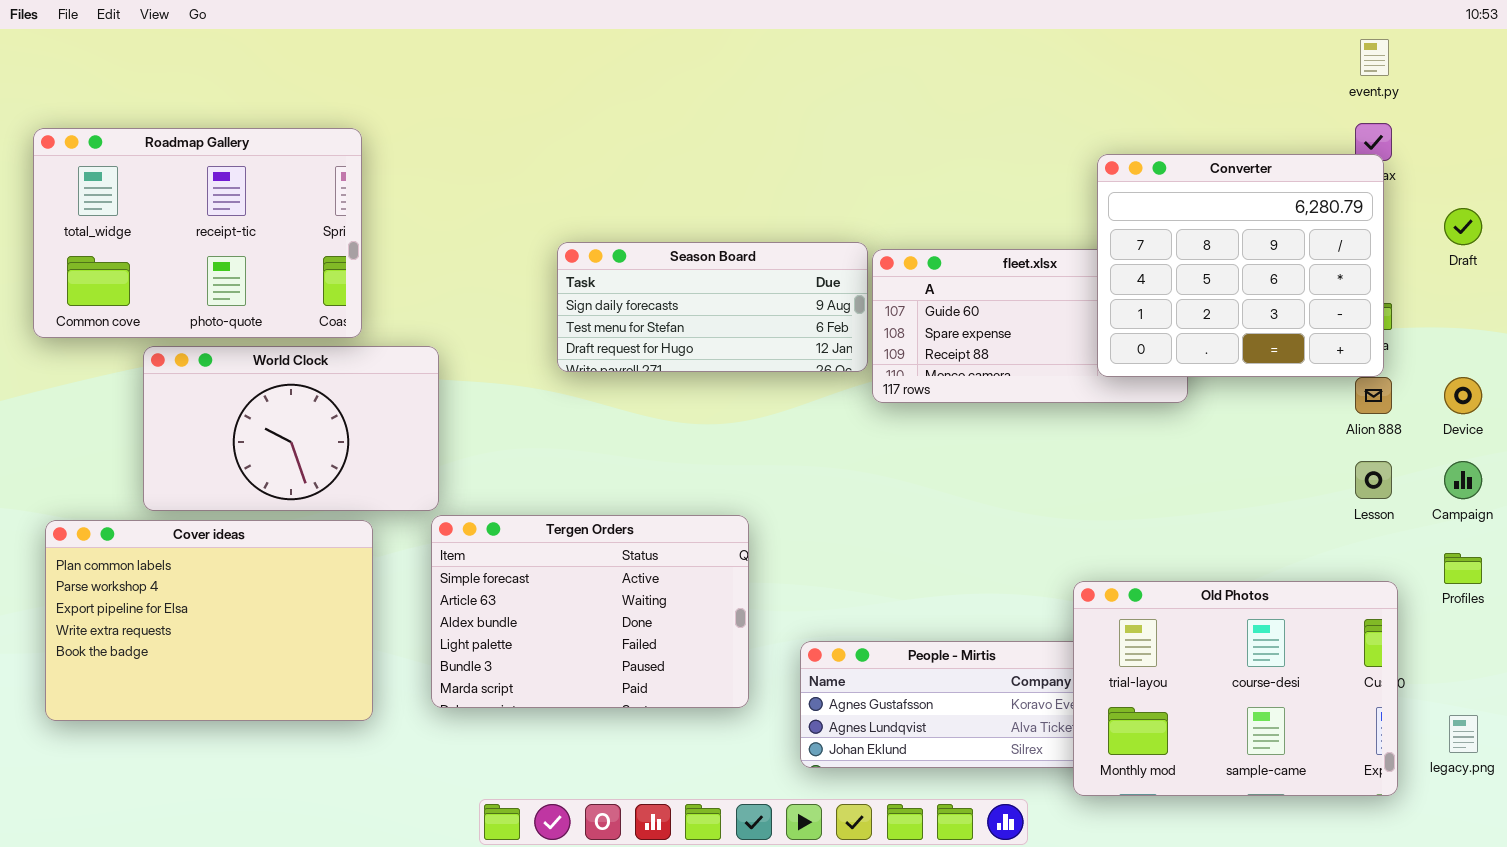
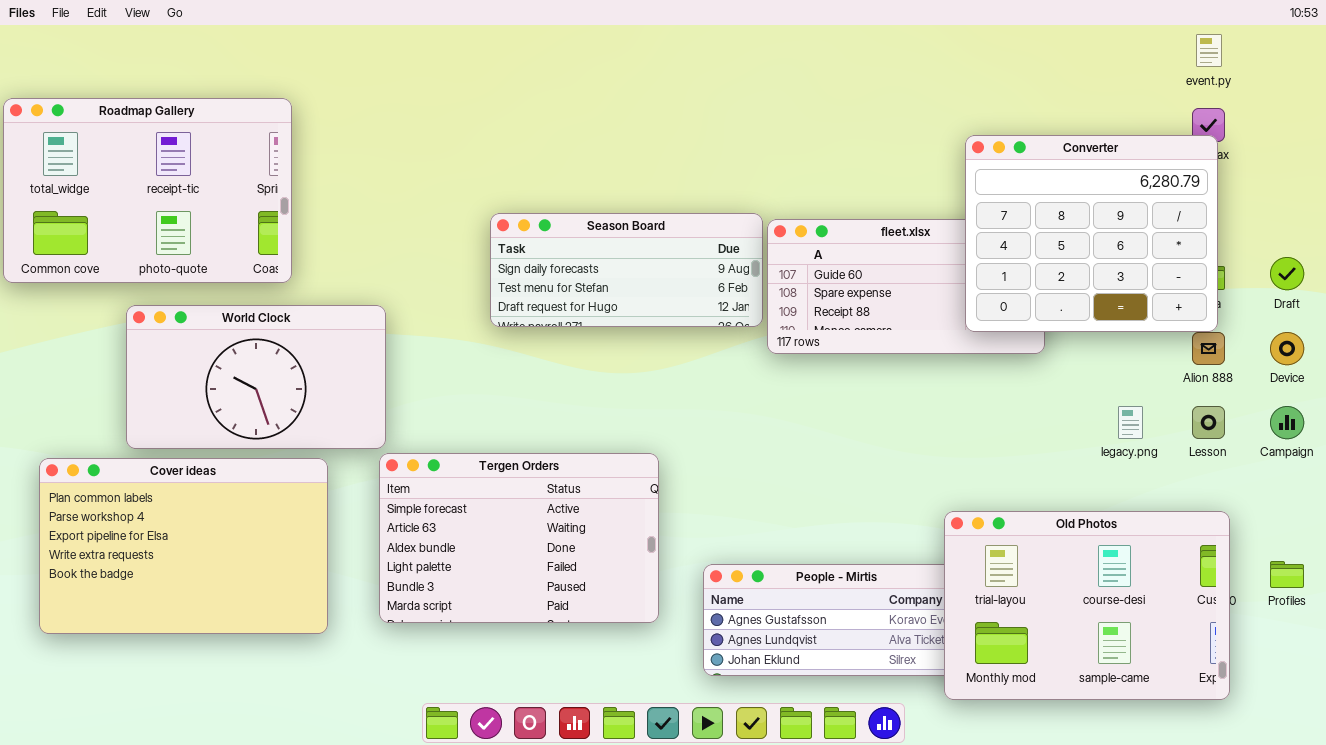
Roadmap Gallery: [33,128,362,338] -> [3,98,292,283], moved
Draft: [1444,208,1482,245] -> [1270,257,1304,290], moved
Profiles: [1444,553,1482,584] -> [1270,561,1304,588], moved
legacy.png: [1449,715,1478,753] -> [1118,406,1143,439], moved

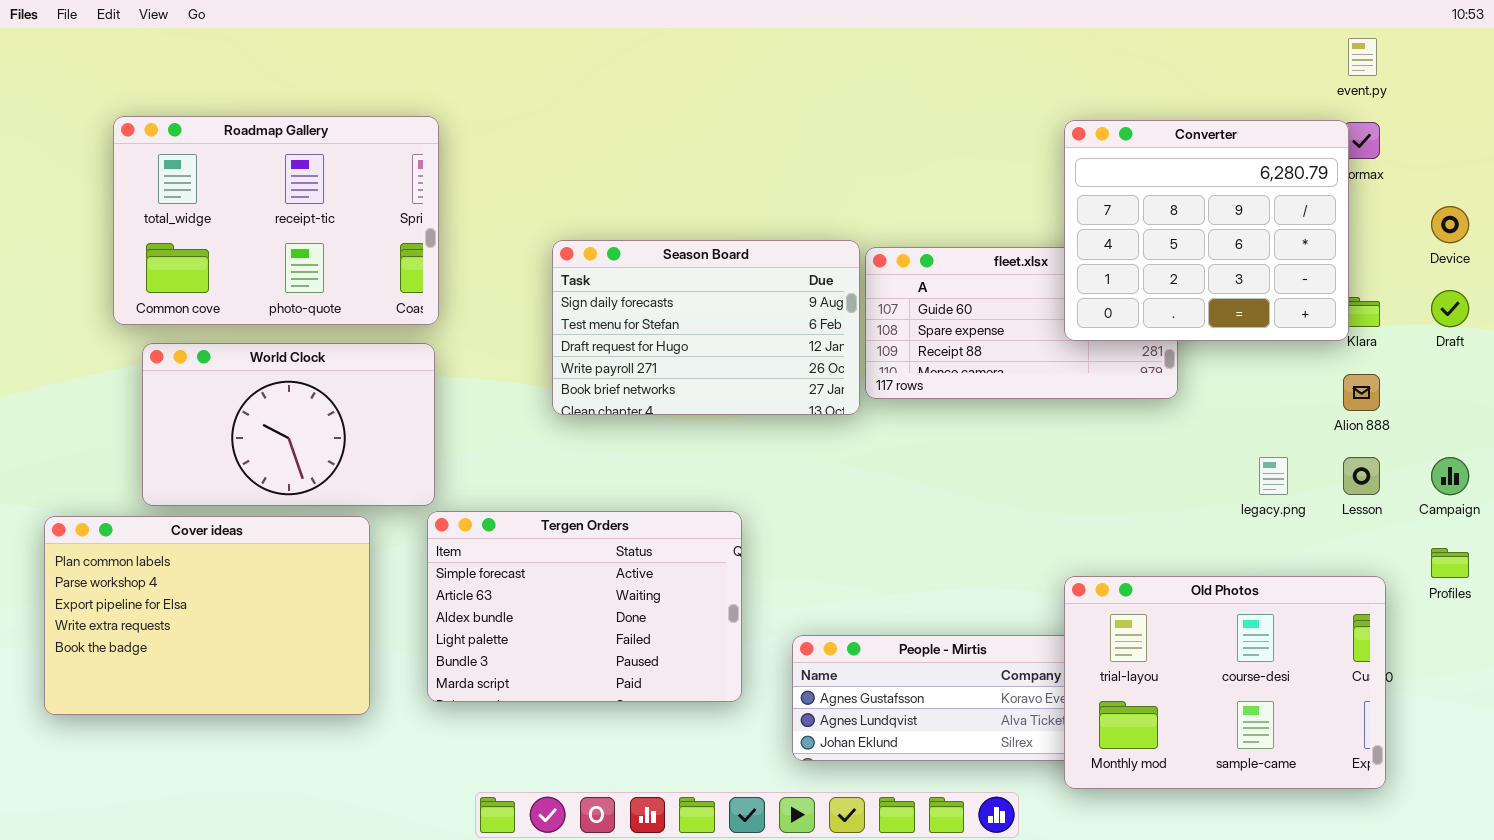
Roadmap Gallery: [3,98,292,283] -> [113,116,439,325], moved
Converter: [965,135,1218,332] -> [1064,120,1349,341], moved
Season Board: [490,213,763,327] -> [552,240,860,415], resized
Device: [1270,332,1304,365] -> [1431,206,1469,243], moved
Profiles: [1270,561,1304,588] -> [1431,548,1469,578], moved

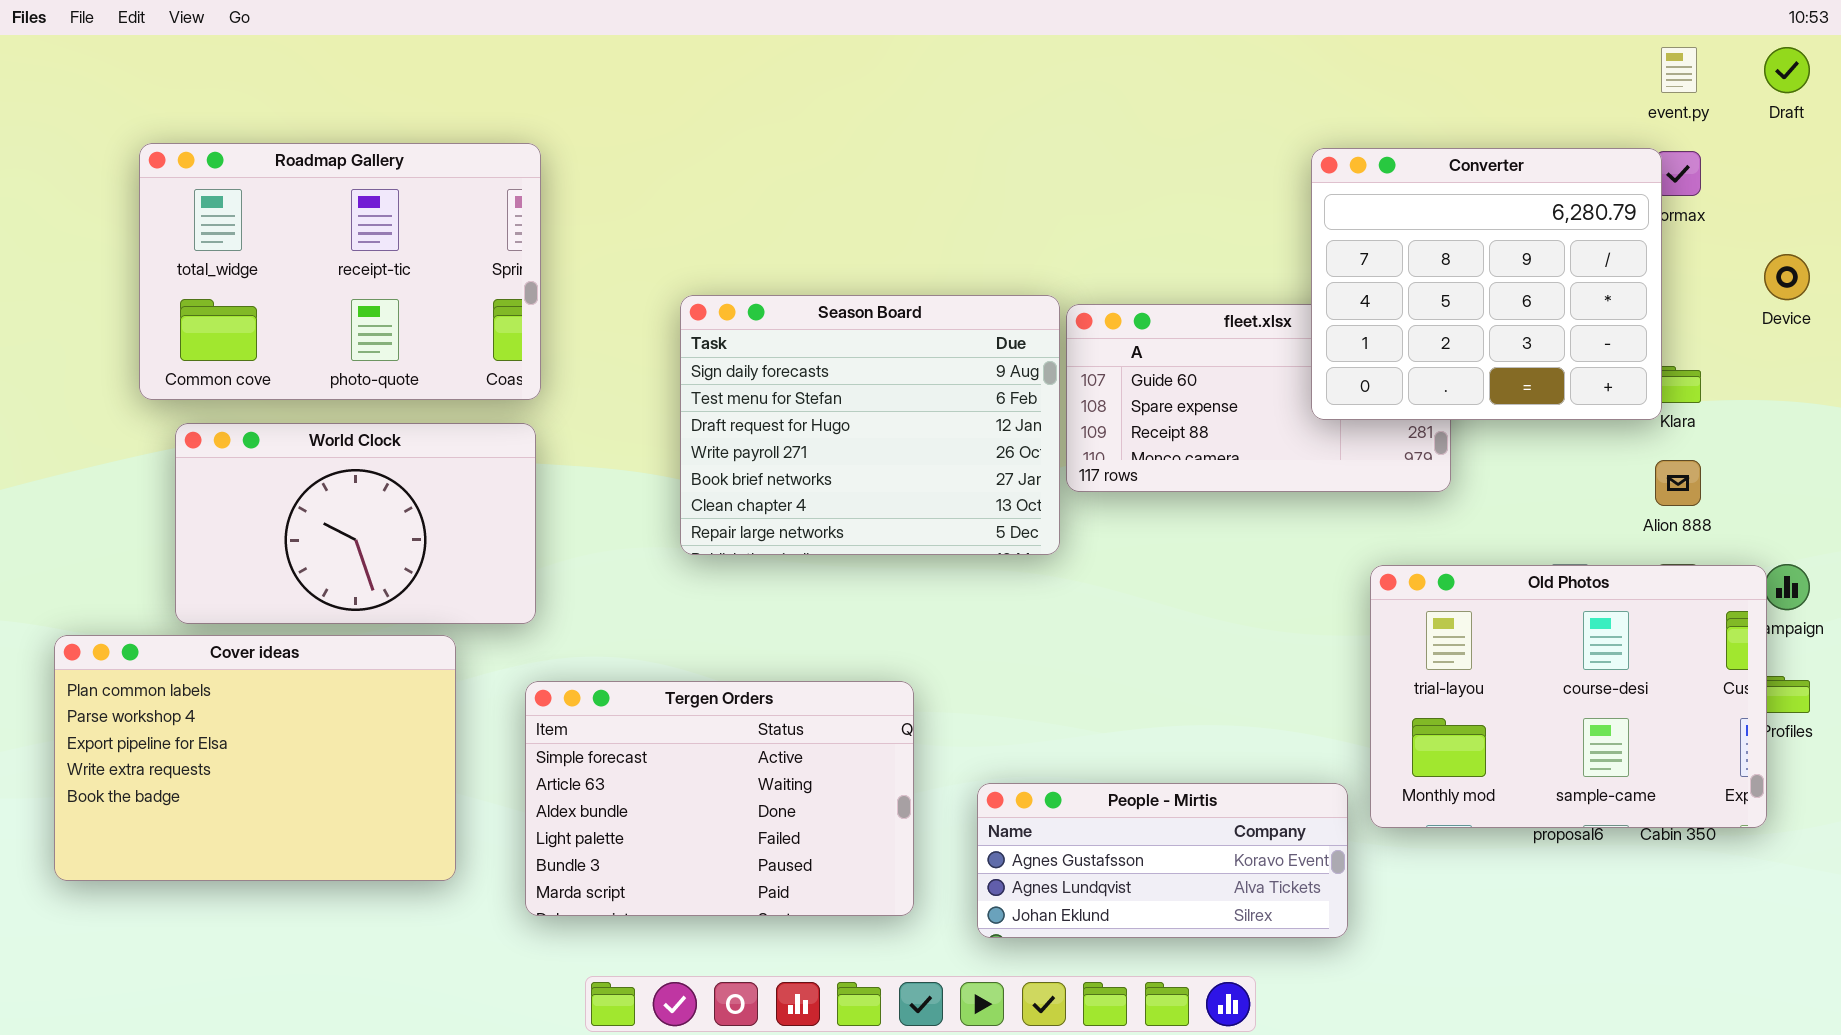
Season Board: [552,240,860,415] -> [680,295,1060,555], resized
Draft: [1431,290,1469,327] -> [1764,47,1810,93], moved
Tergen Orders: [427,511,742,702] -> [525,681,914,916], moved
Old Photos: [1064,576,1386,789] -> [1370,565,1767,828], moved

